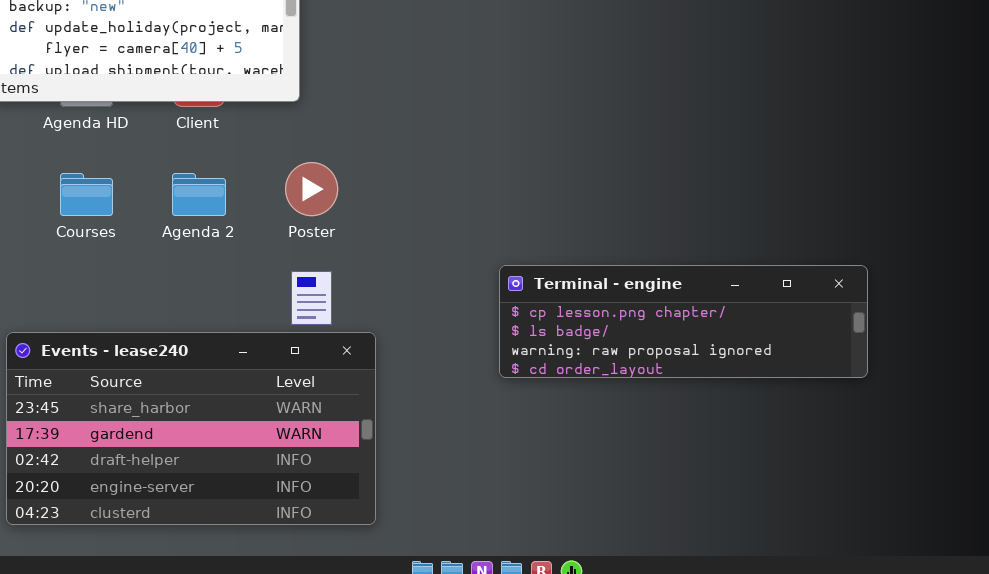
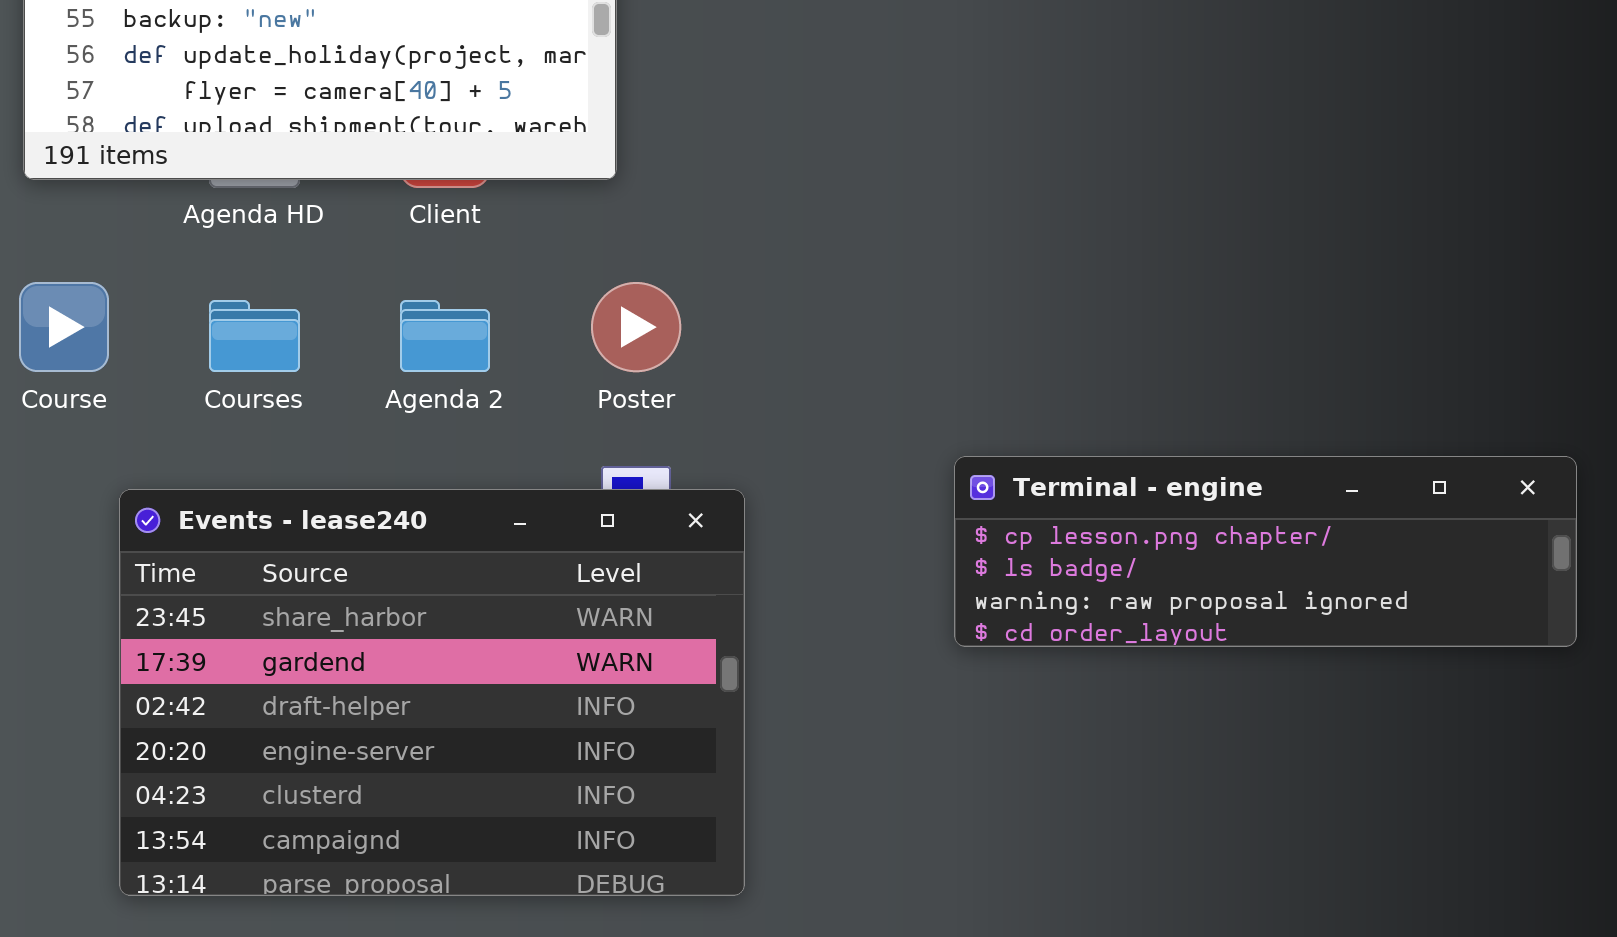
Events - lease240: [6,332,376,525] -> [119,489,745,896], resized

